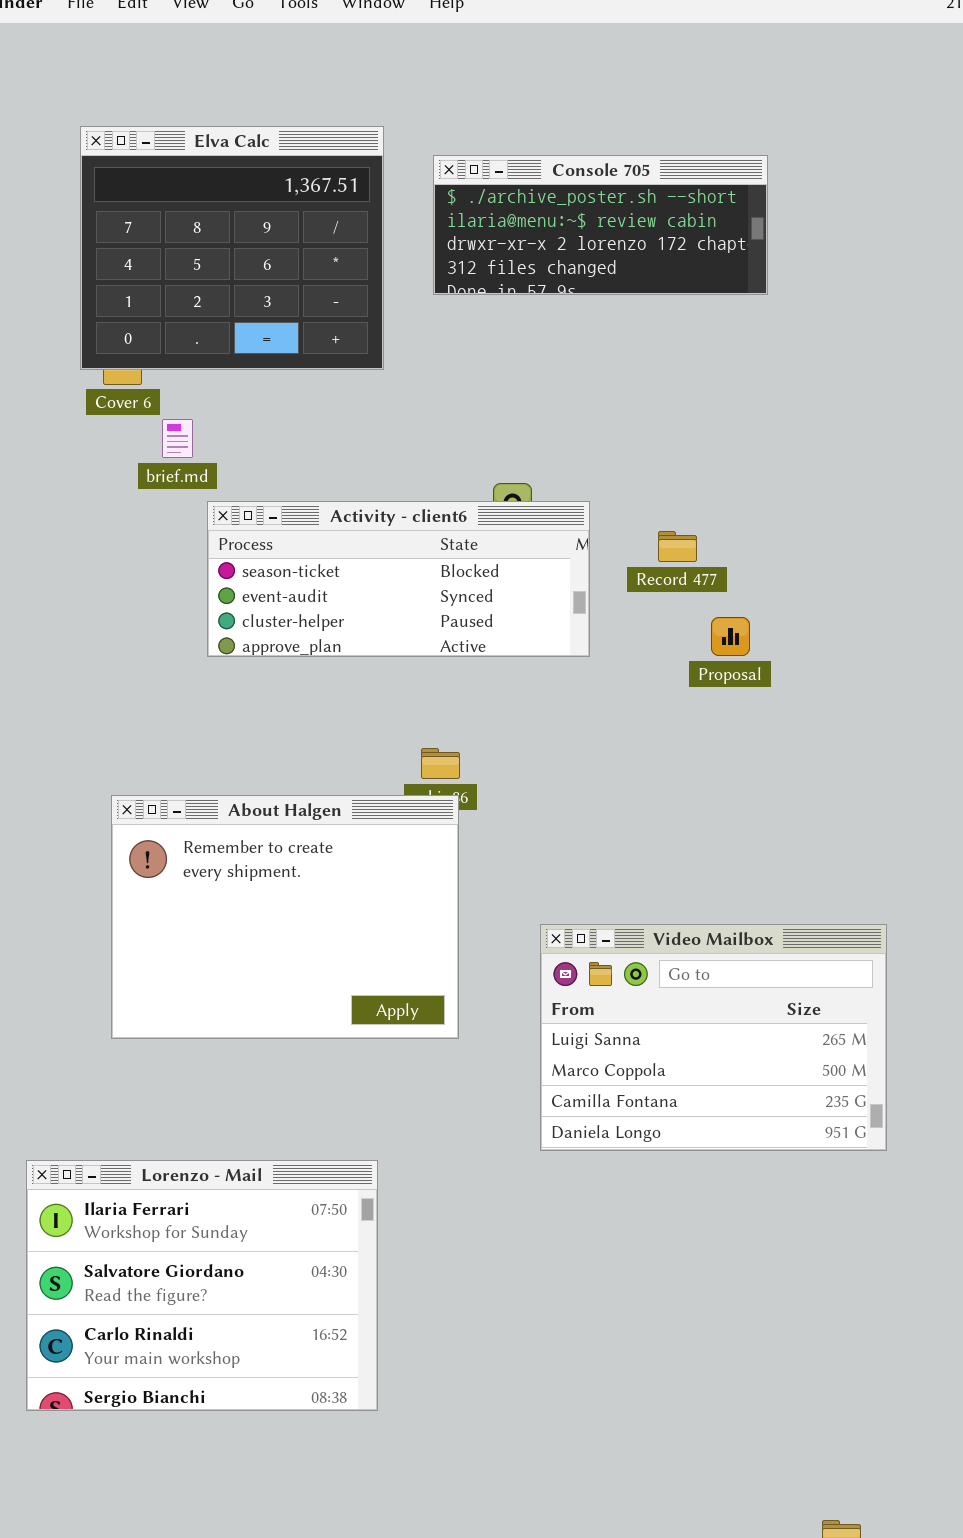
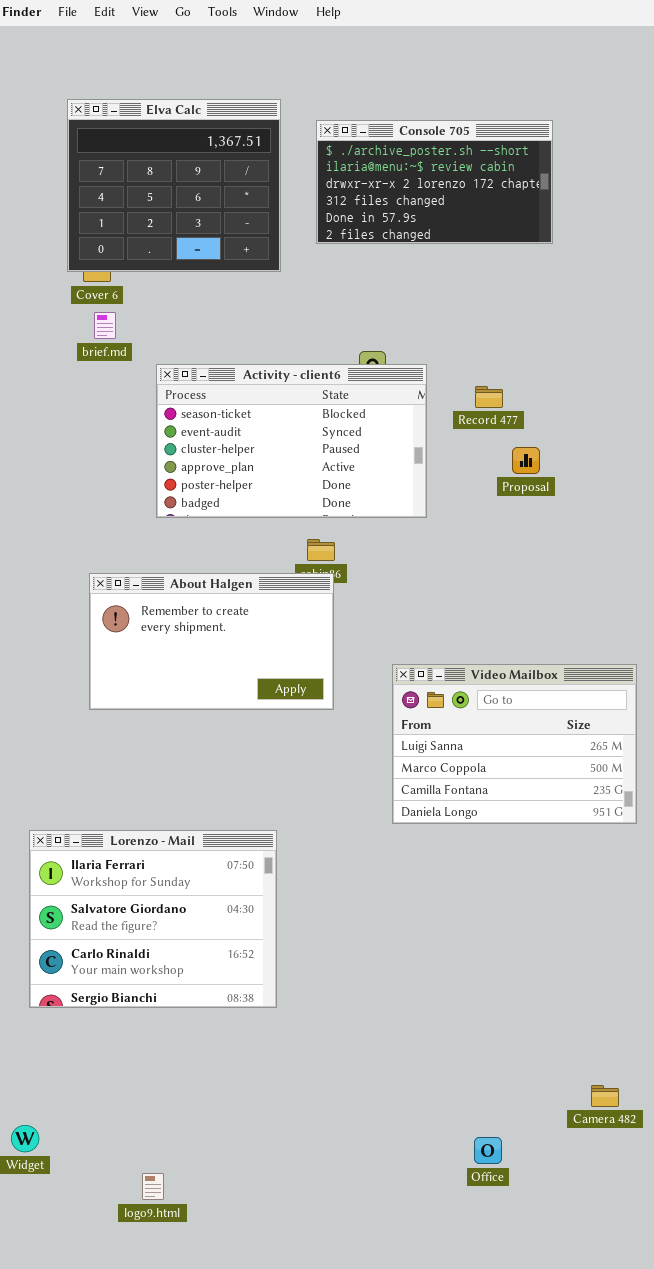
Console 705: [433,155,768,295] -> [316,120,553,244], resized
brief.md: [162,419,193,458] -> [94,312,116,339], moved
Activity - client6: [207,501,590,657] -> [156,364,427,518], resized
About Halgen: [111,795,459,1039] -> [89,573,334,710], resized

